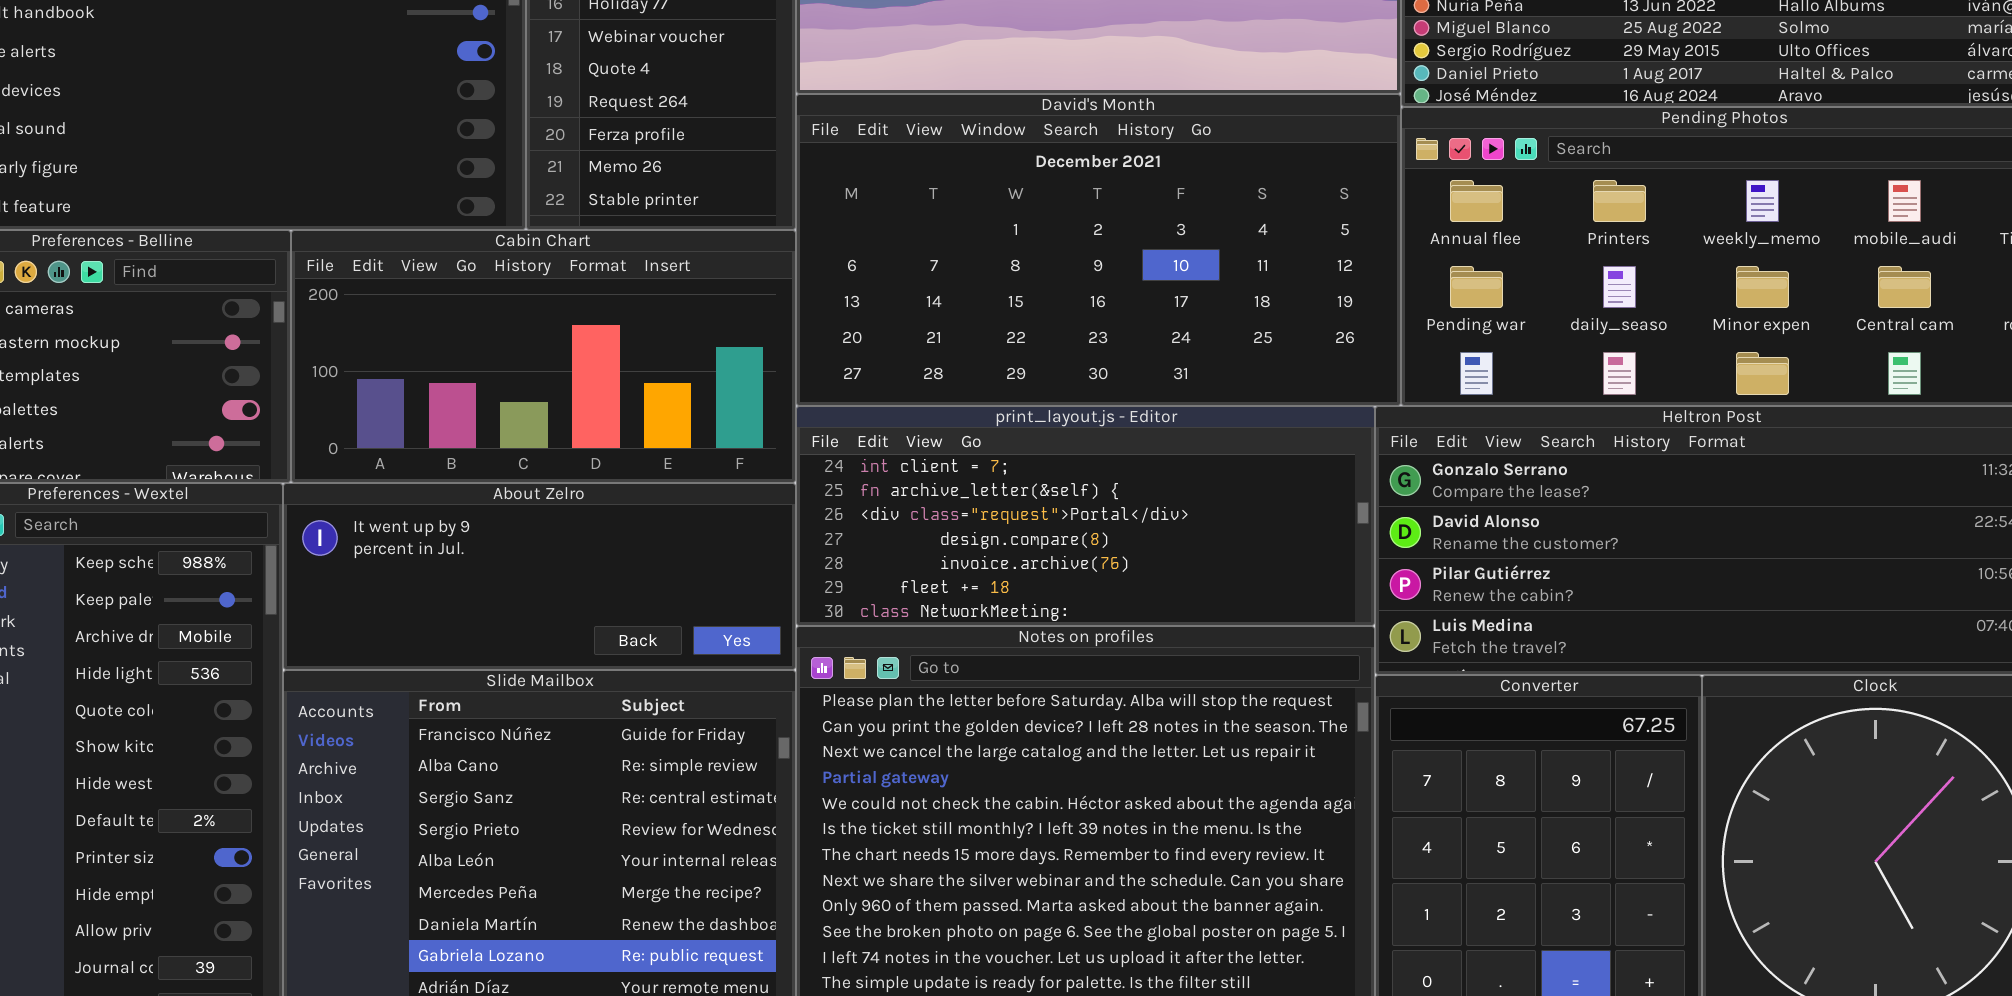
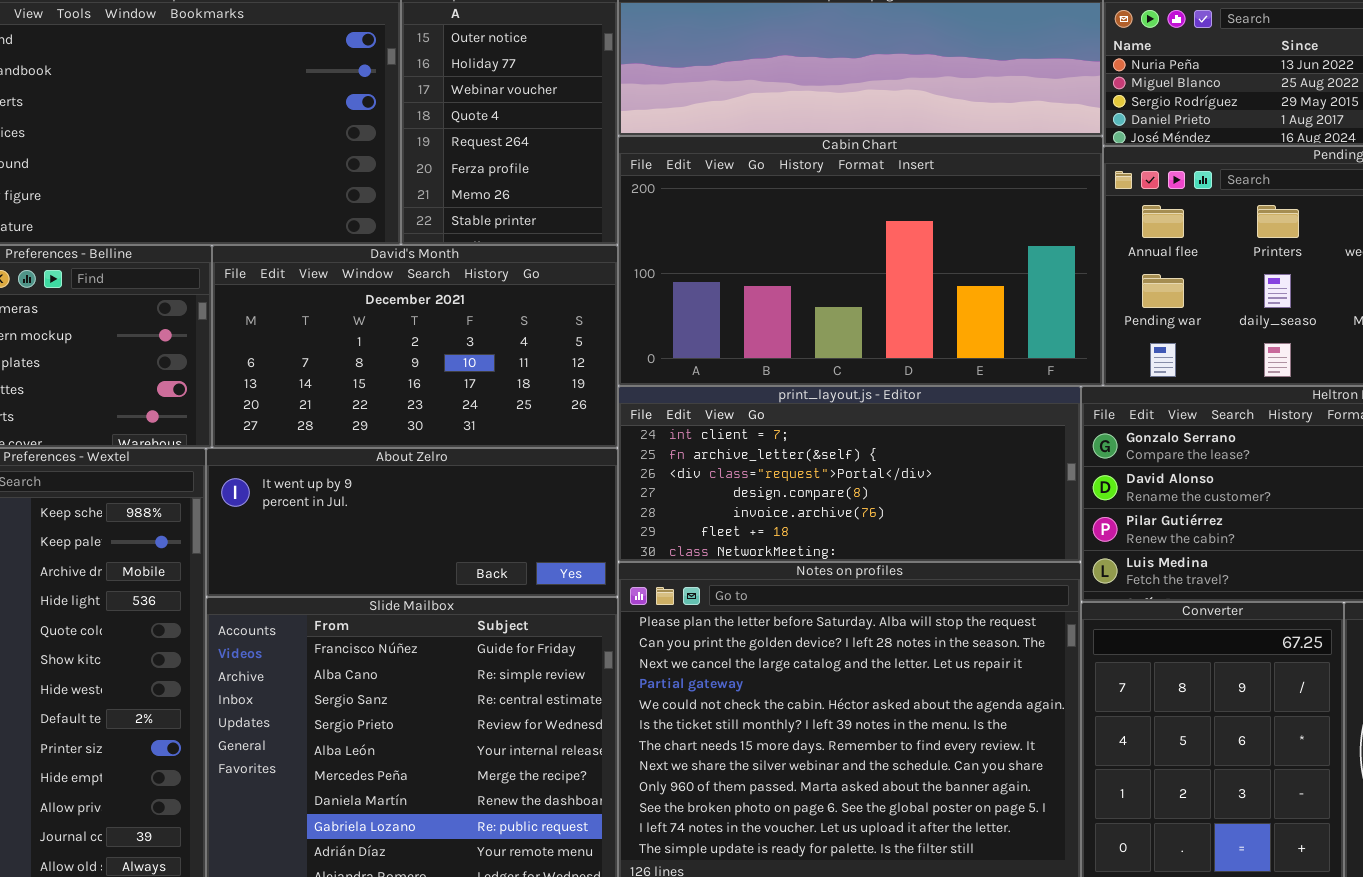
David's Month: [796,94,1401,406] -> [212,245,618,448], moved, resized
Cabin Chart: [291,230,796,483] -> [618,136,1103,386], moved, resized

